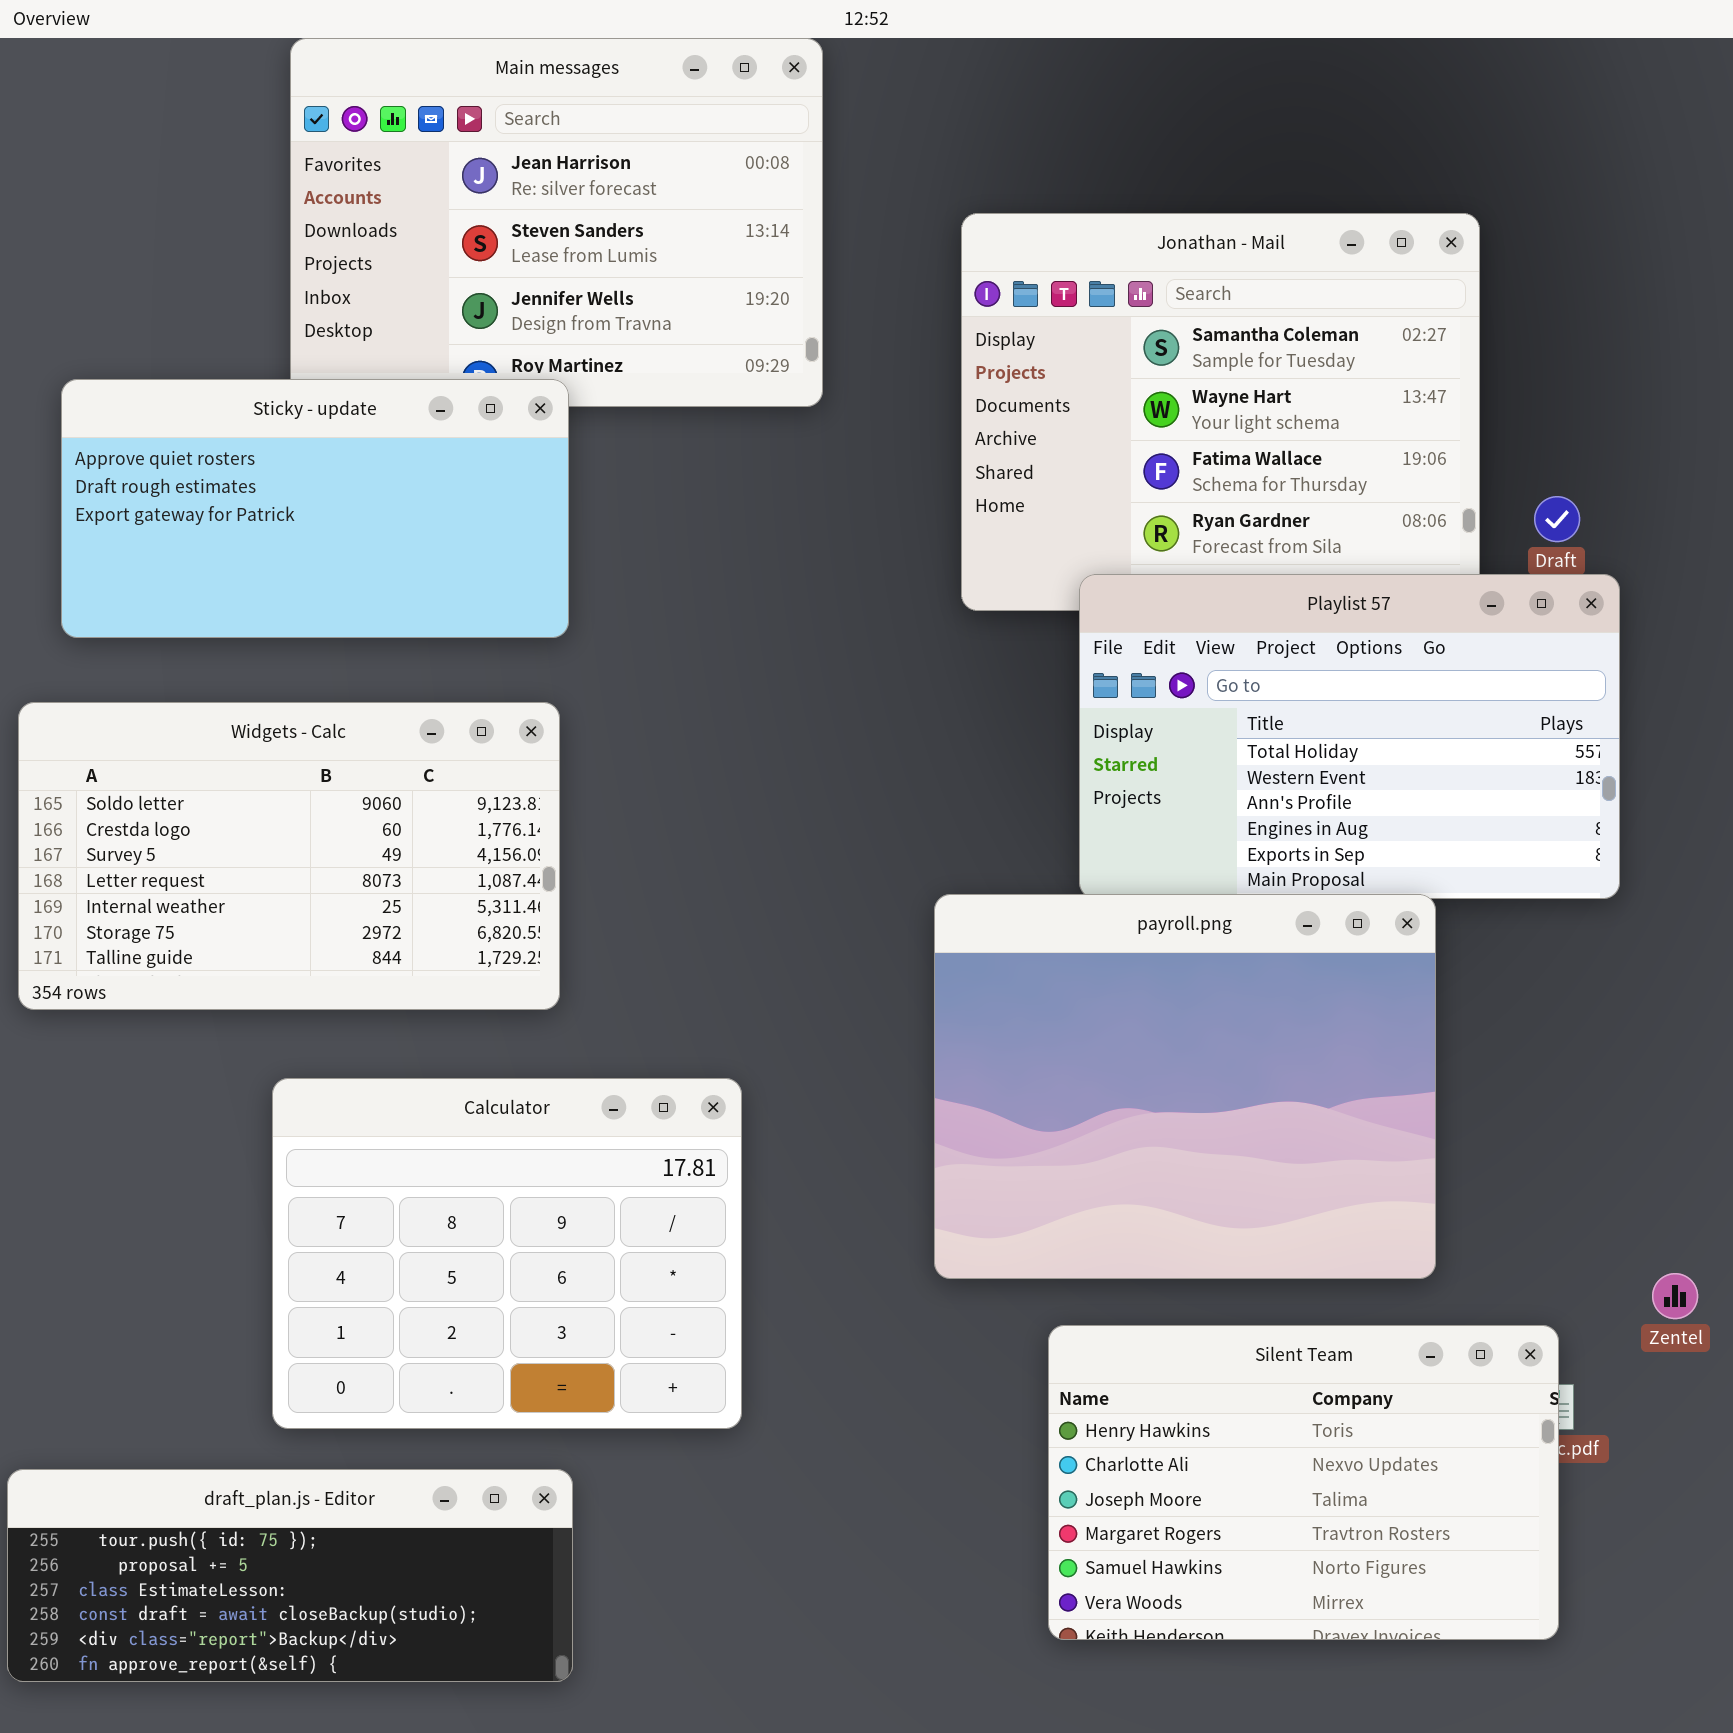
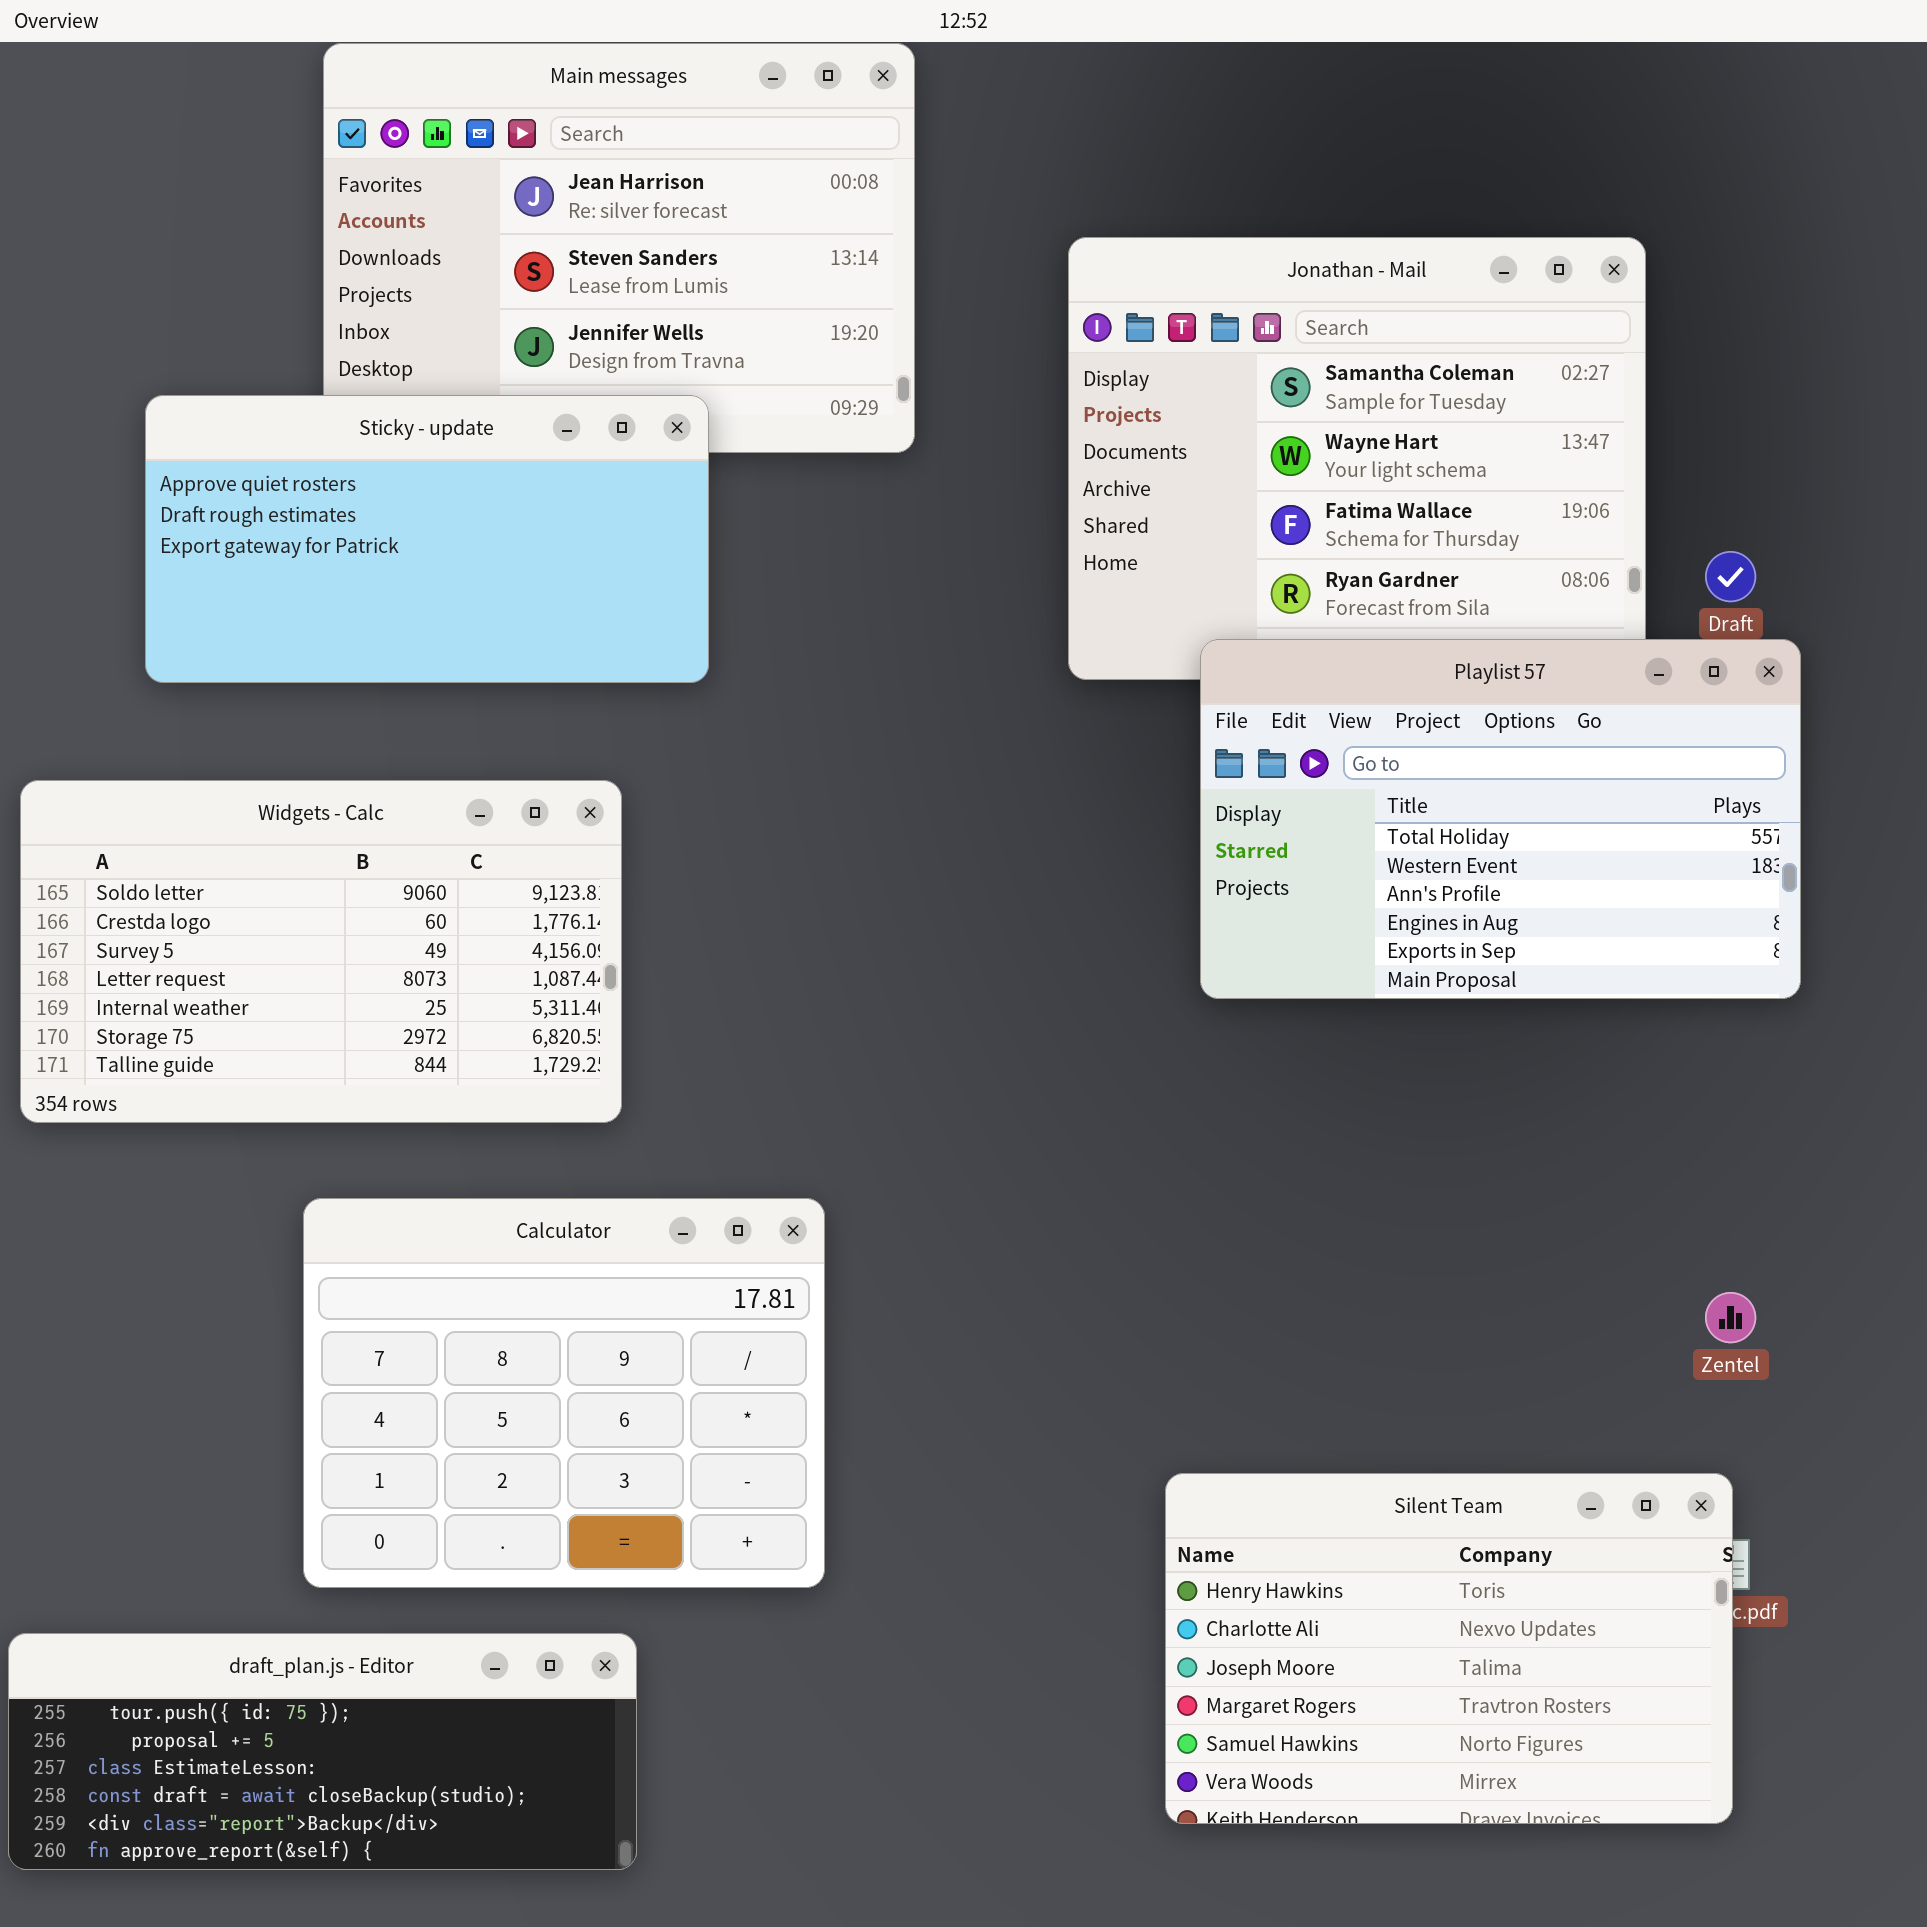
Sticky - update: [61,379,569,638] -> [145,395,709,683], moved
payroll.png: [934,894,1436,1279] -> none, closed
Zentel: [1652,1273,1698,1319] -> [1705,1292,1756,1343], moved

